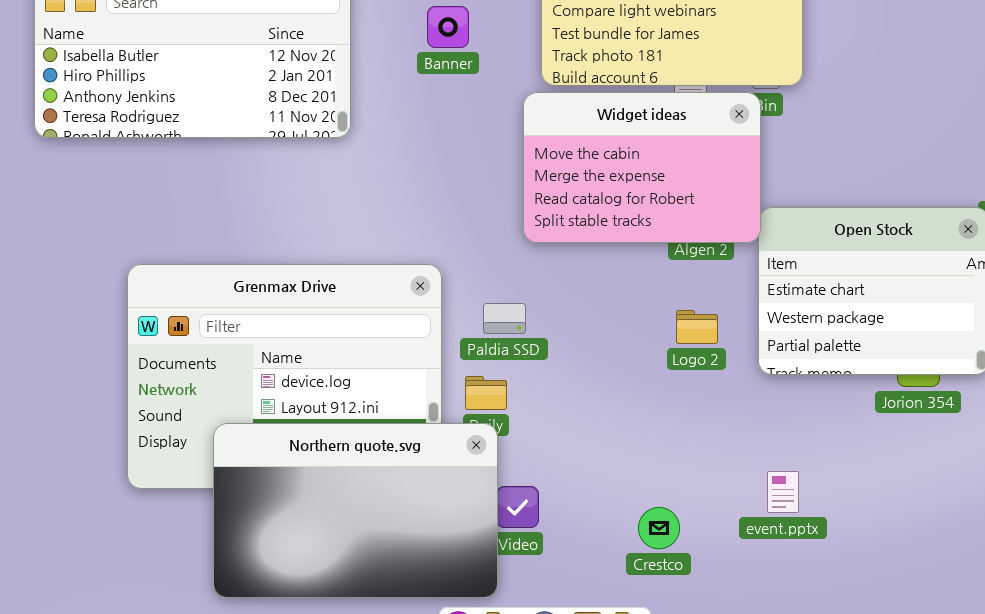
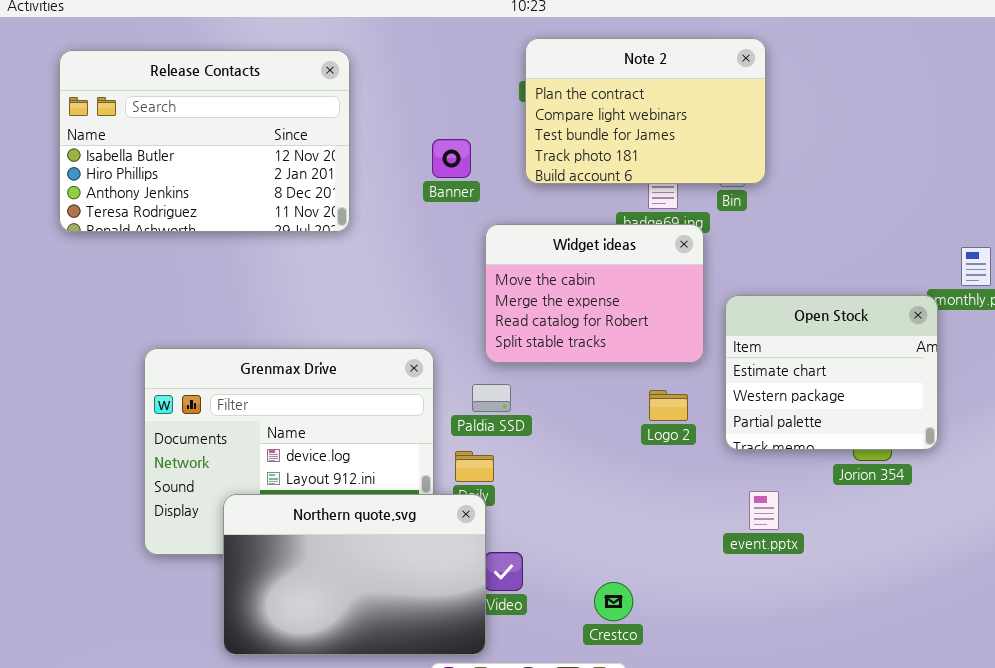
Banner: [427,6,469,48] -> [432,139,471,178], moved
Widget ideas: [523,92,761,243] -> [485,224,704,363], moved
event.pptx: [767,471,799,513] -> [749,491,779,530], moved
Crestco: [638,507,680,549] -> [594,582,633,621], moved

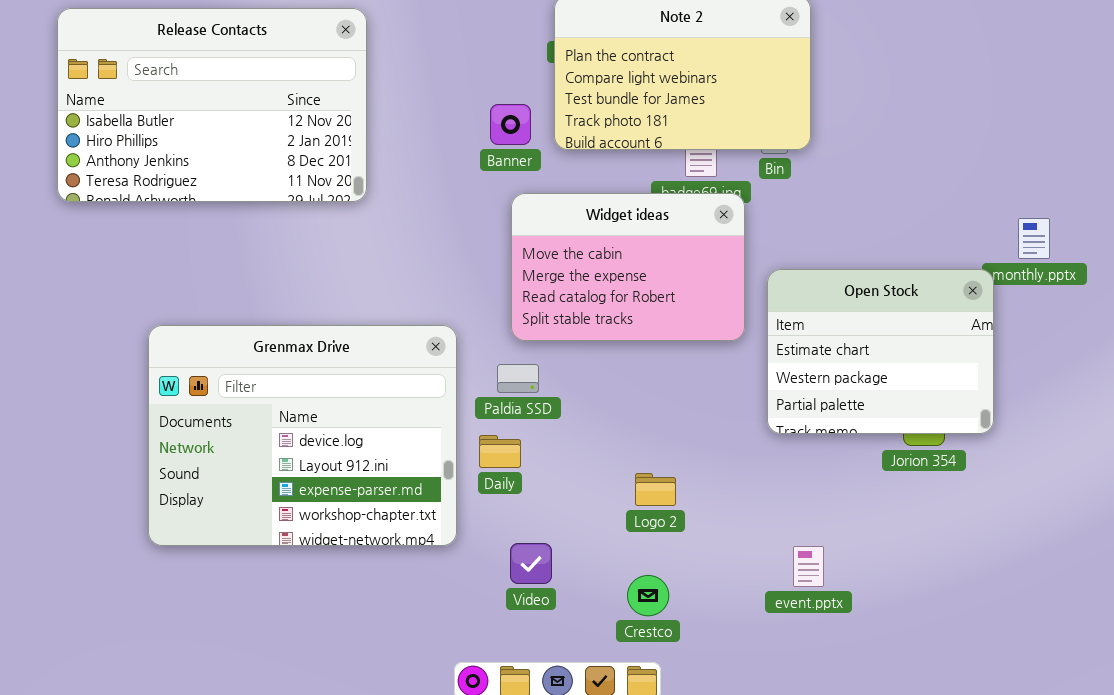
Banner: [432,139,471,178] -> [490,104,531,145], moved
Logo 2: [649,390,688,421] -> [635,473,676,506], moved
event.pptx: [749,491,779,530] -> [793,546,824,587], moved
Northern quote.svg: [223,494,486,655] -> none, closed

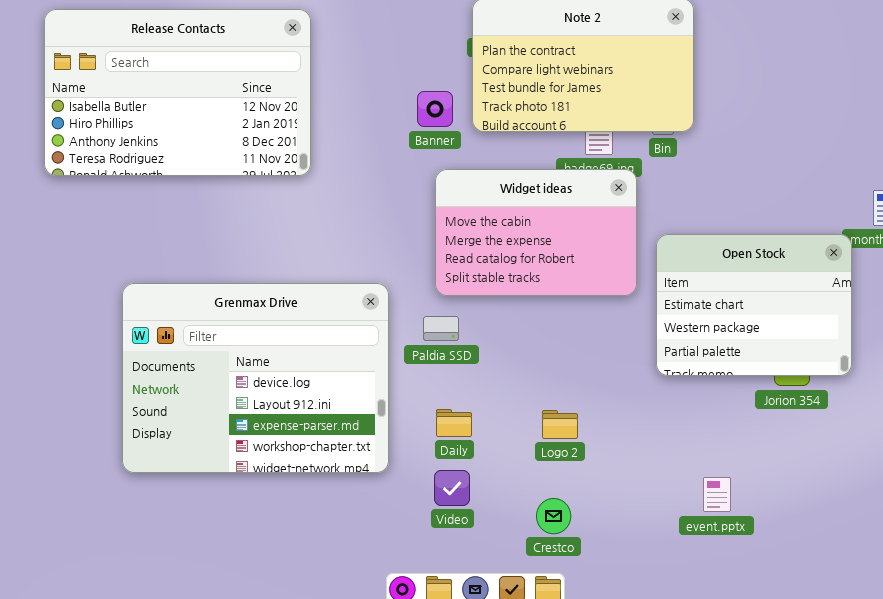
Daily: [479,435,521,468] -> [436,409,472,437], moved
event.pptx: [793,546,824,587] -> [703,477,731,512], moved

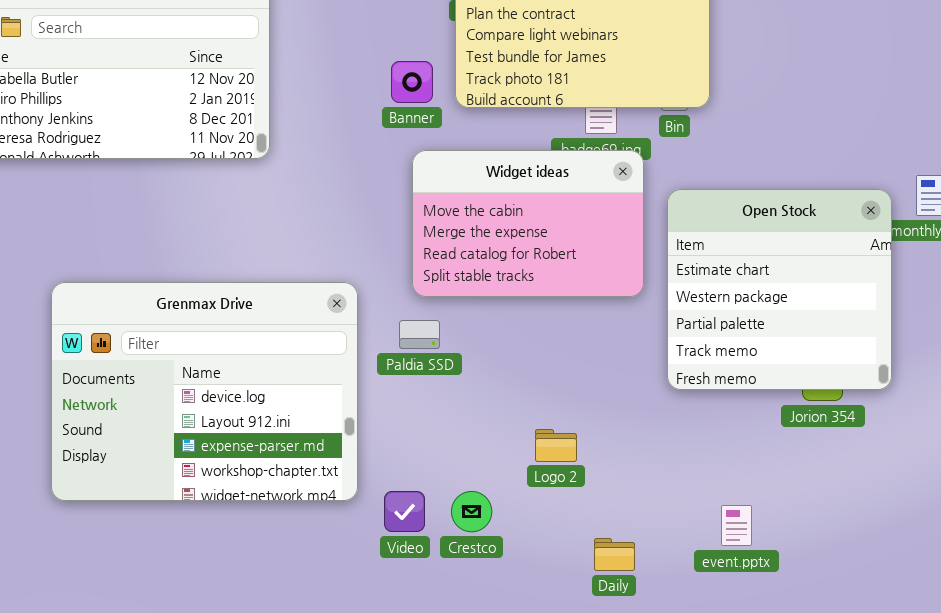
Open Stock: [656,234,852,376] -> [667,189,892,390], resized
Daily: [436,409,472,437] -> [594,538,635,571], moved
Video: [434,470,470,506] -> [384,491,425,532], moved
Crestco: [536,498,571,534] -> [451,491,492,532], moved

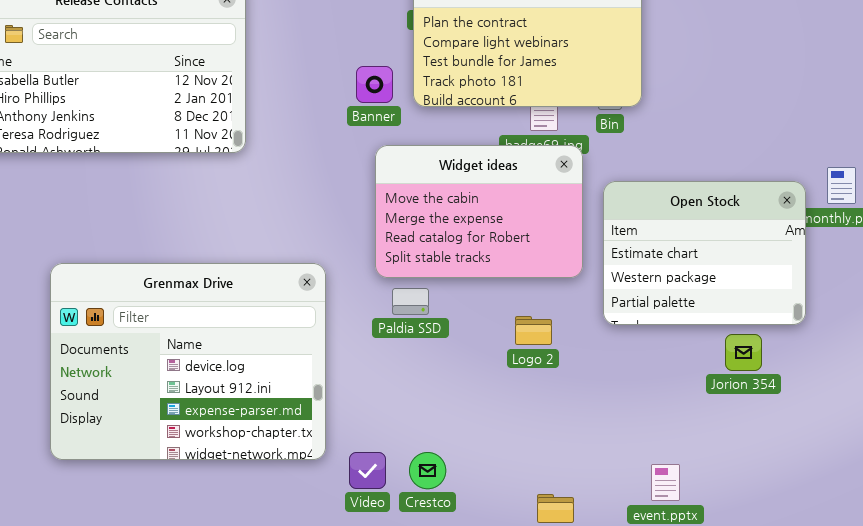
Open Stock: [667,189,892,390] -> [603,181,806,325], resized
Paldia SSD: [399,320,440,349] -> [392,288,429,315], moved
Logo 2: [535,429,577,462] -> [515,316,552,345], moved

